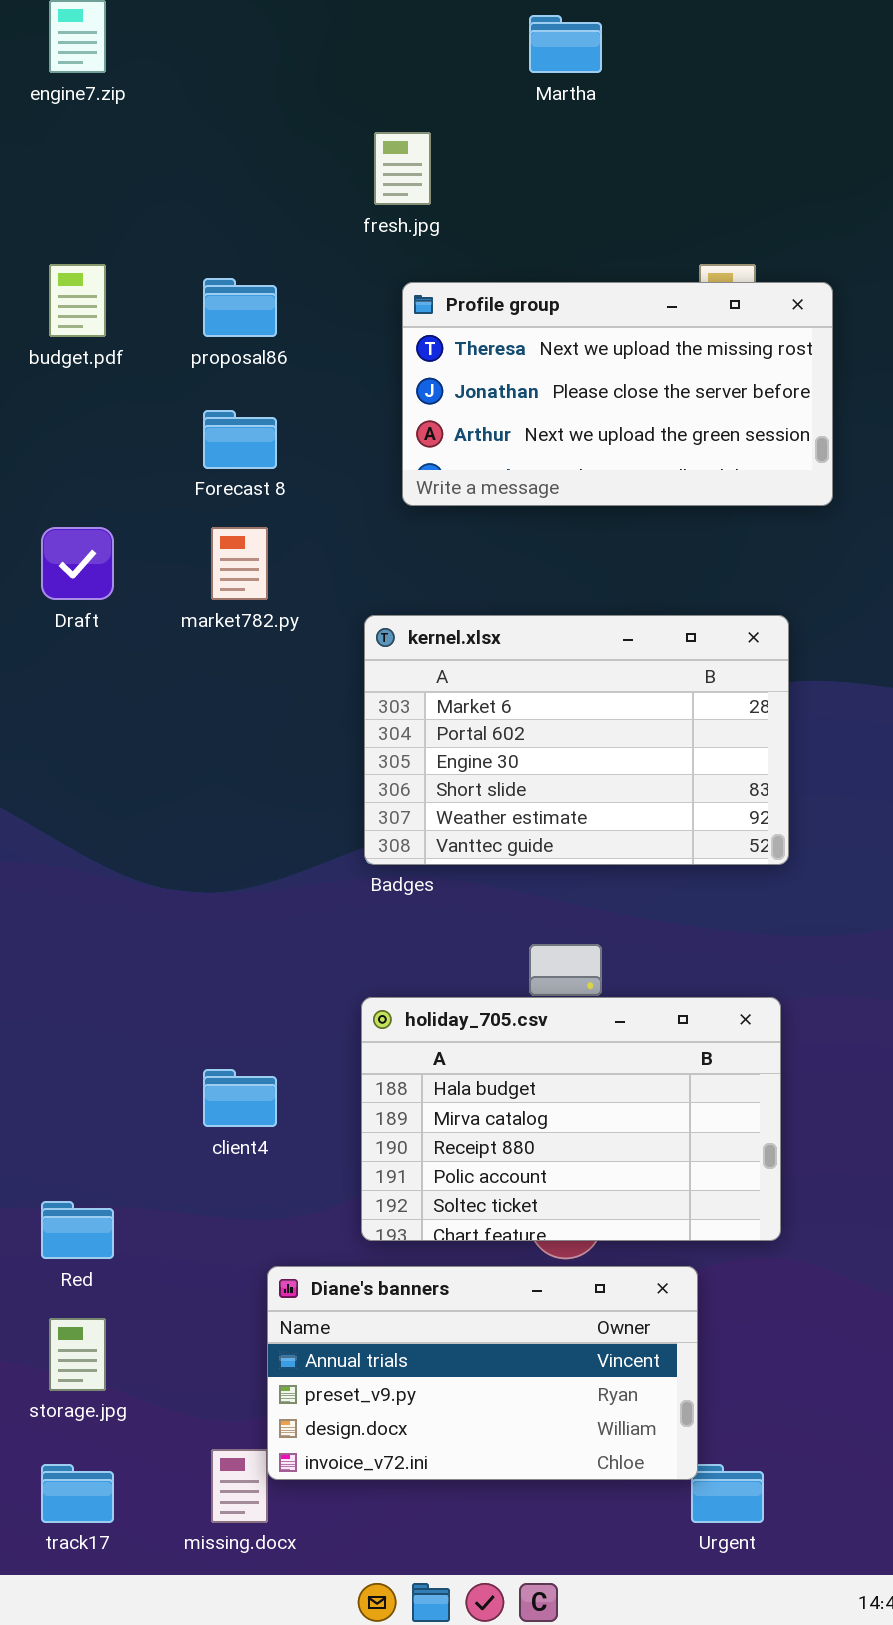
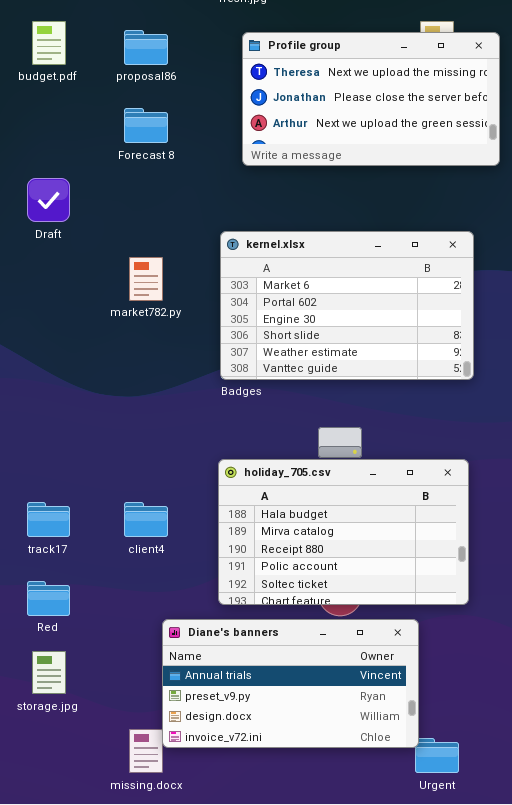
market782.py: [211,527,268,600] -> [129,257,163,301], moved
track17: [41,1464,114,1523] -> [27,502,70,537], moved

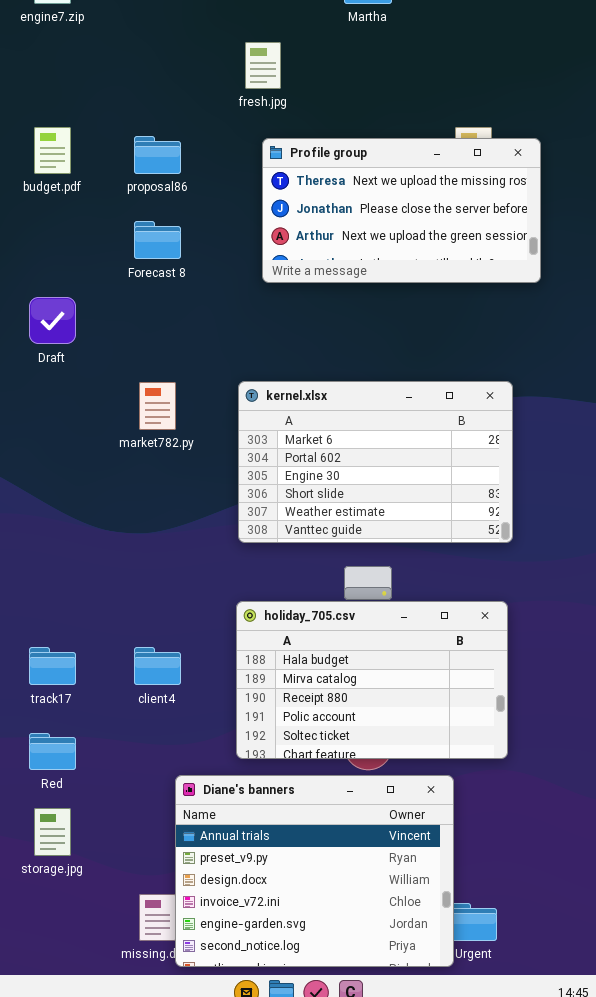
kernel.xlsx: [220,231,474,380] -> [238,381,513,543], moved
Diane's banners: [162,619,419,748] -> [175,775,454,967], resized

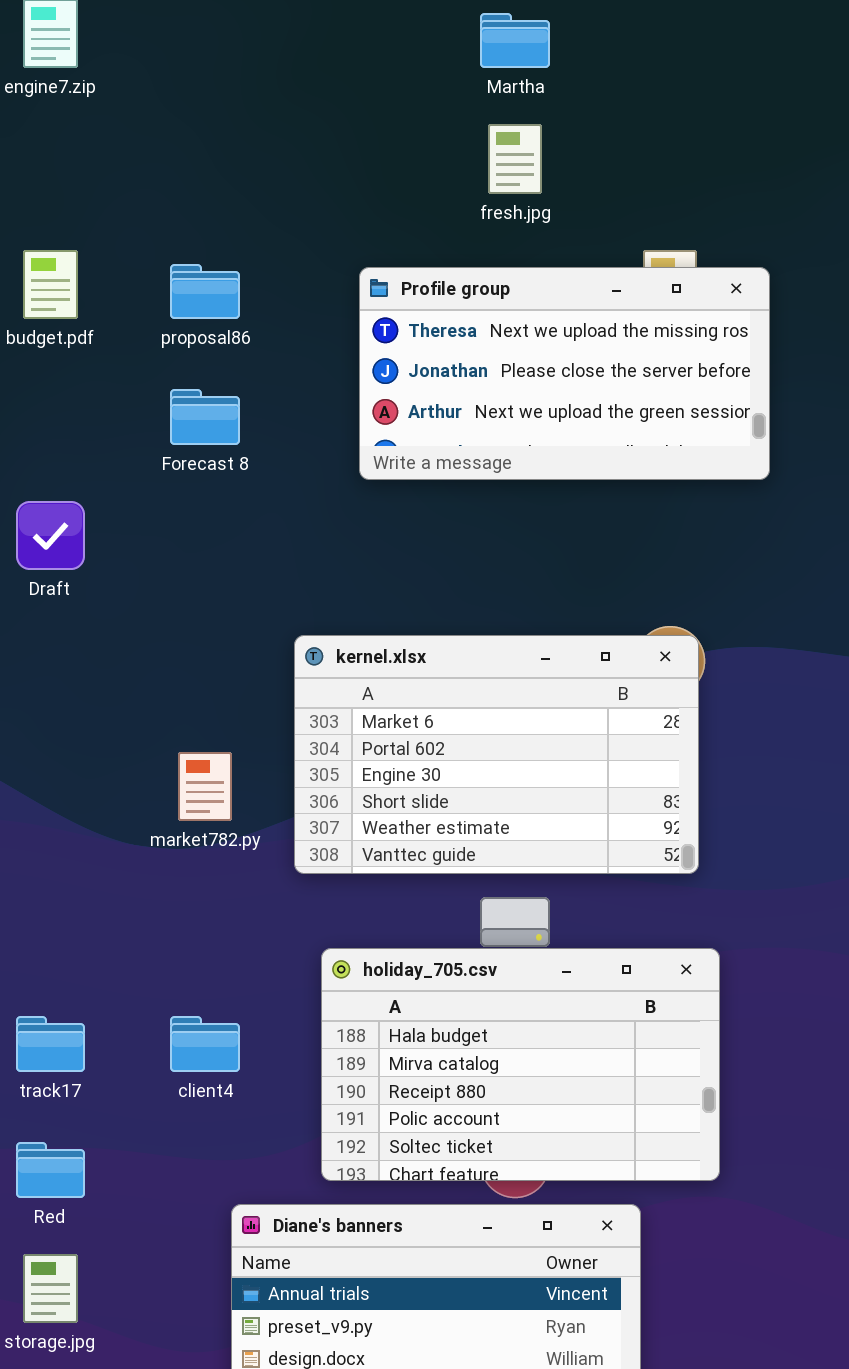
fresh.jpg: [245,42,281,89] -> [488,124,542,194], moved
kernel.xlsx: [238,381,513,543] -> [294,635,699,874], moved
market782.py: [139,382,176,430] -> [178,752,232,821], moved

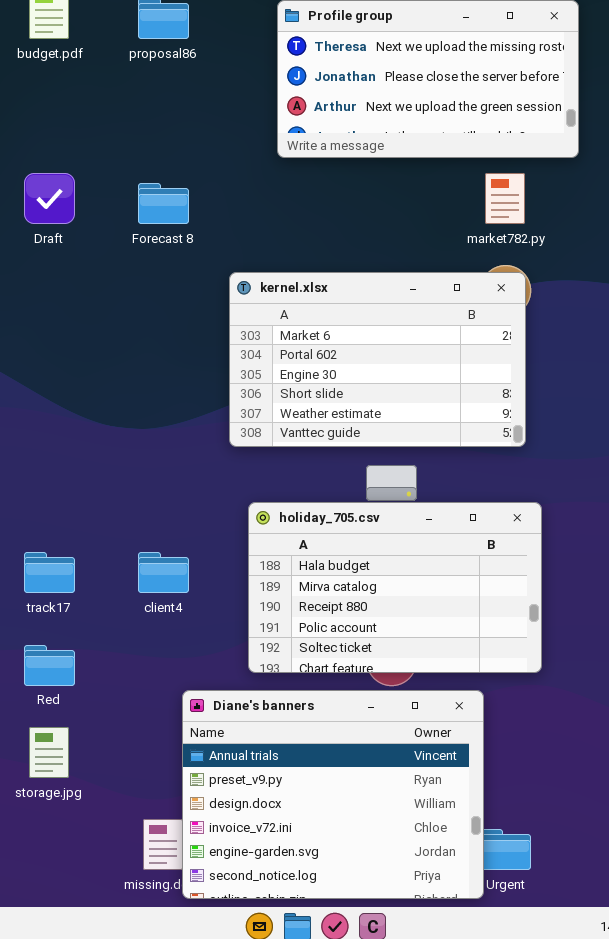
Forecast 8: [170,389,240,445] -> [138,183,189,224], moved
market782.py: [178,752,232,821] -> [485,173,525,224], moved

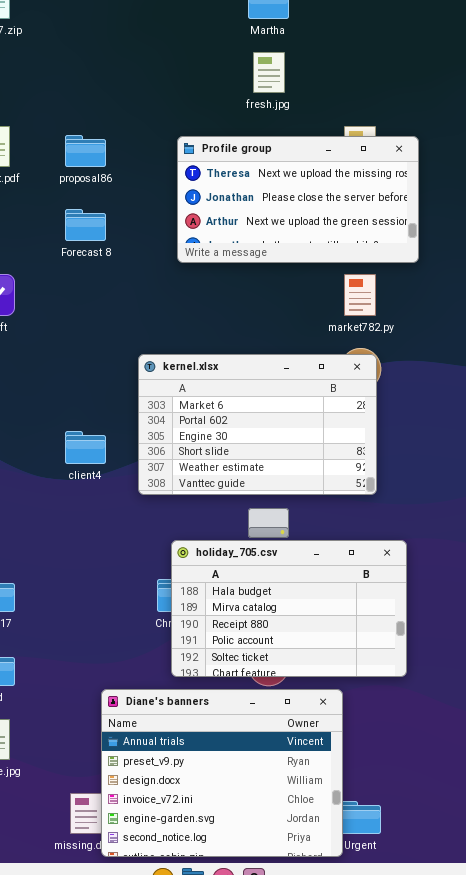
Forecast 8: [138,183,189,224] -> [65,209,106,241], moved
holiday_705.csv: [248,502,542,673] -> [171,540,407,677], moved
client4: [138,552,189,593] -> [65,431,106,464], moved

